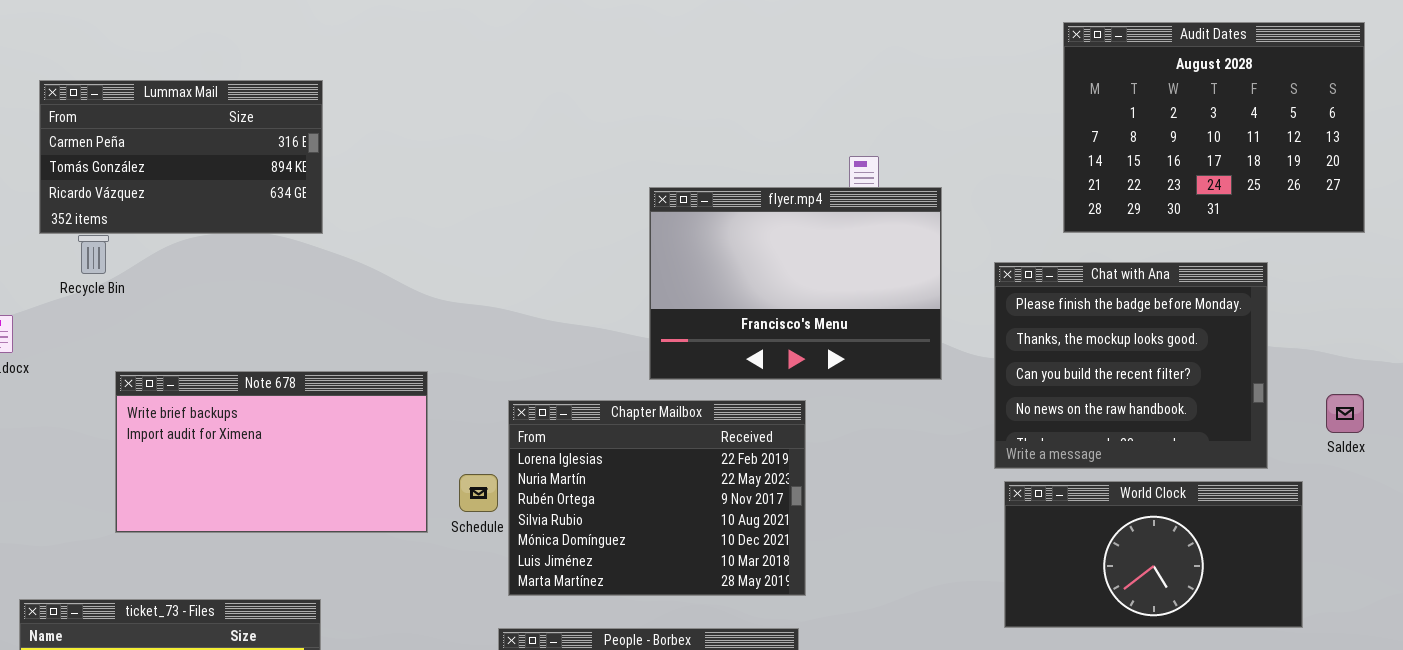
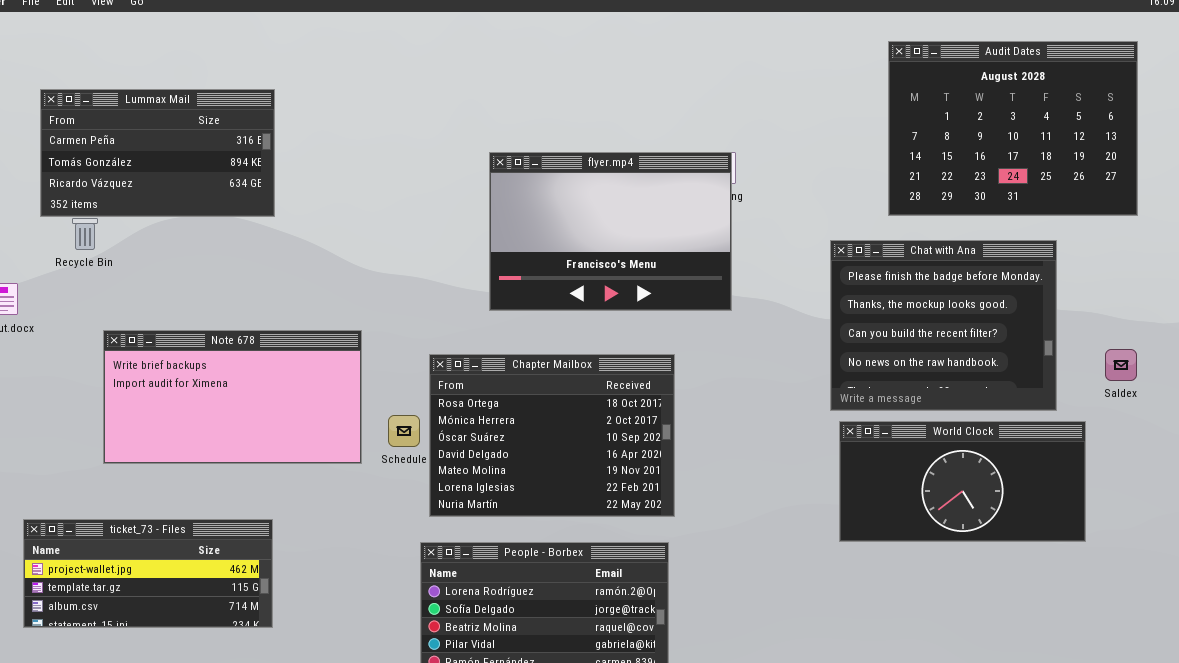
flyer.mp4: [649,187,942,380] -> [489,152,732,311], moved
Chapter Mailbox: [508,400,806,596] -> [429,354,675,517], scrolled up 5 rows

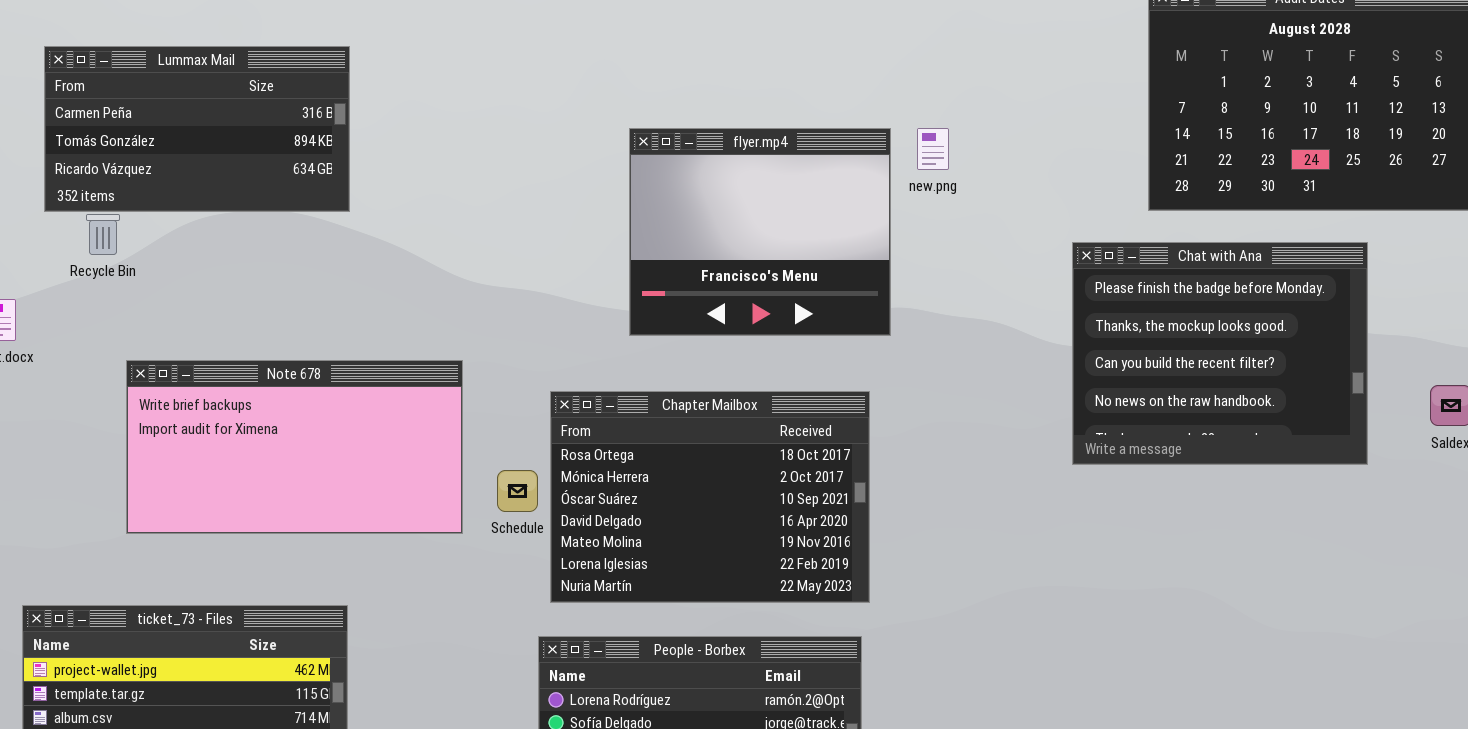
flyer.mp4: [489,152,732,311] -> [629,128,891,336], resized
World Clock: [839,421,1086,542] -> none, closed

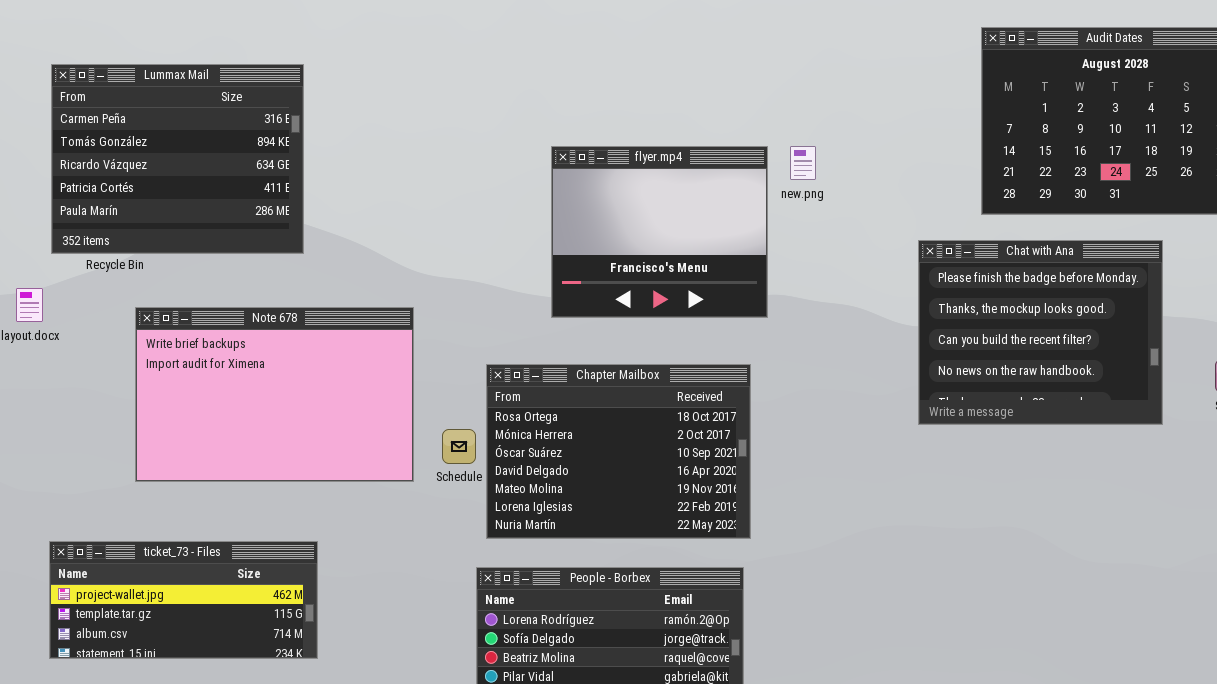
Lummax Mail: [44,46,350,212] -> [51,64,304,254], moved, resized
Note 678: [126,360,463,534] -> [135,307,414,482], resized

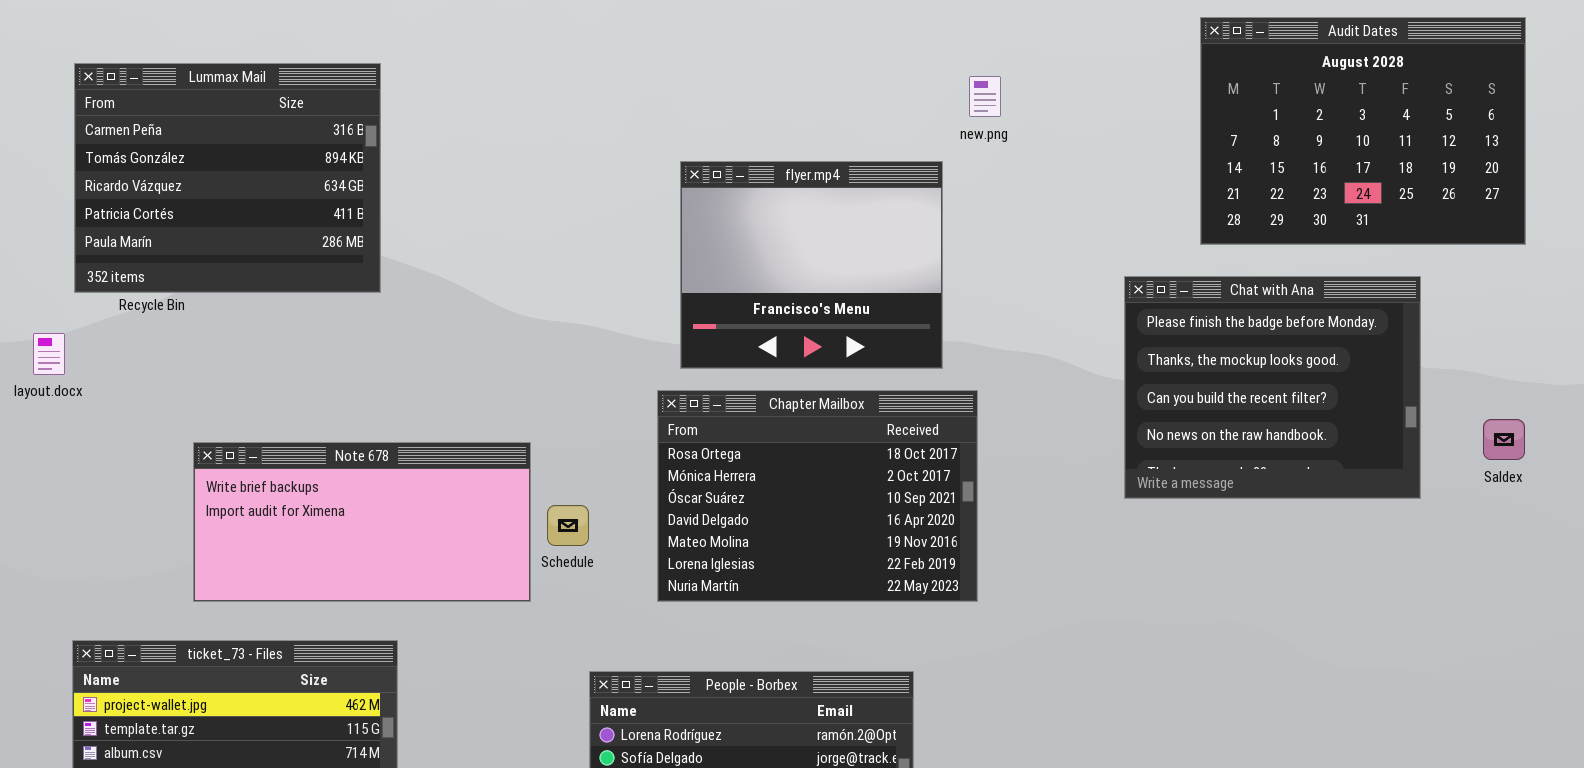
new.png: [790,146,816,180] -> [969,76,1001,117], moved
Note 678: [135,307,414,482] -> [193,442,531,602], moved, resized
Chapter Mailbox: [486,364,751,539] -> [657,390,978,602], moved

